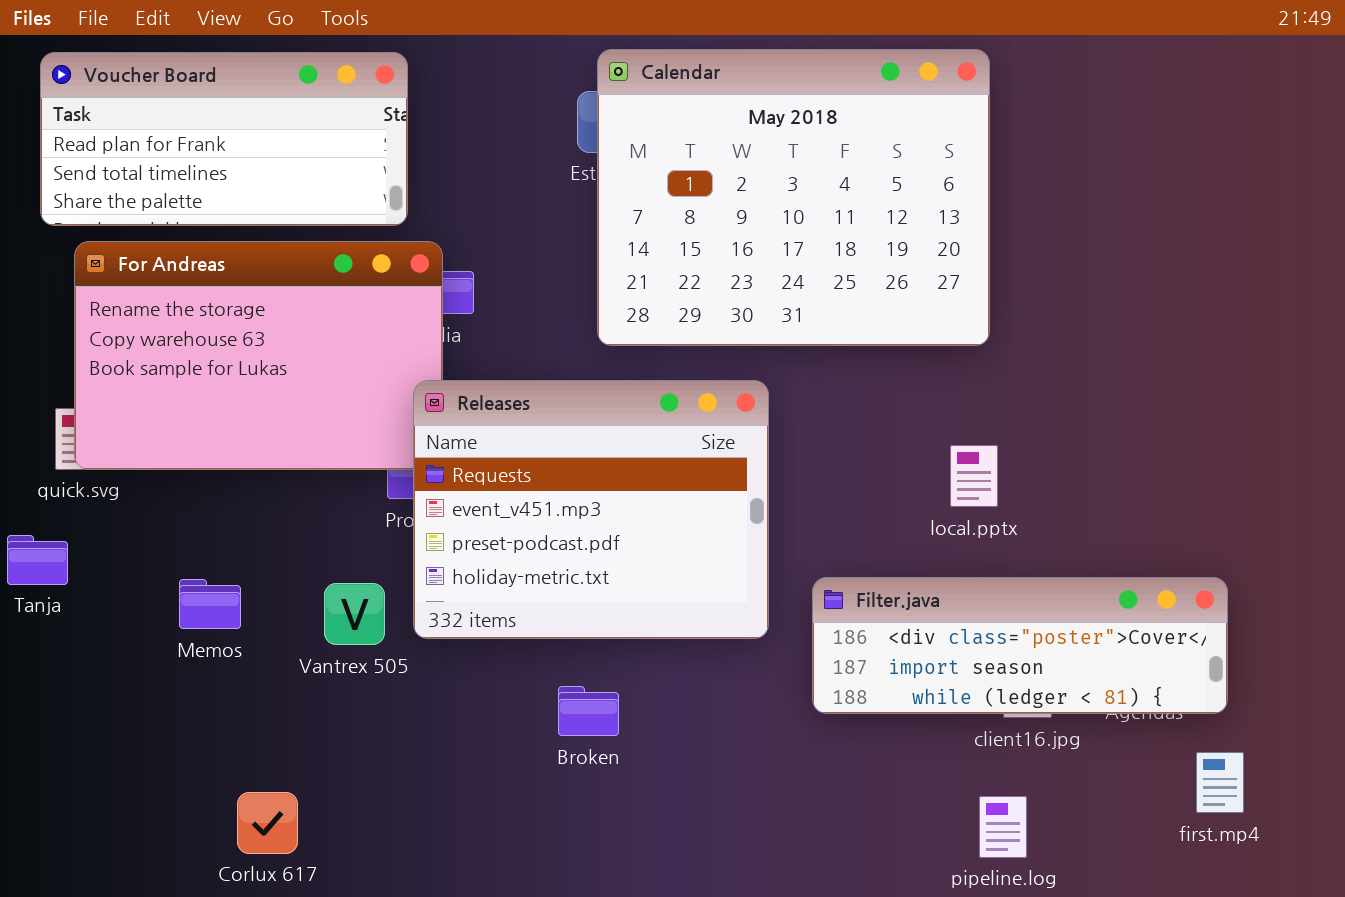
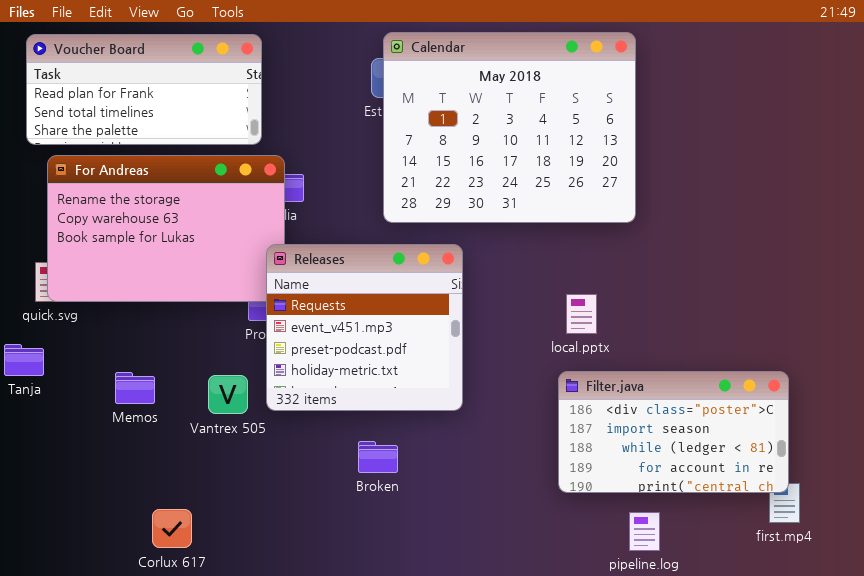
Releases: [413,380,769,639] -> [266,244,463,411], resized
local.pptx: [950,445,998,507] -> [566,294,597,334], moved
Filter.java: [812,577,1228,714] -> [558,371,789,493], resized

